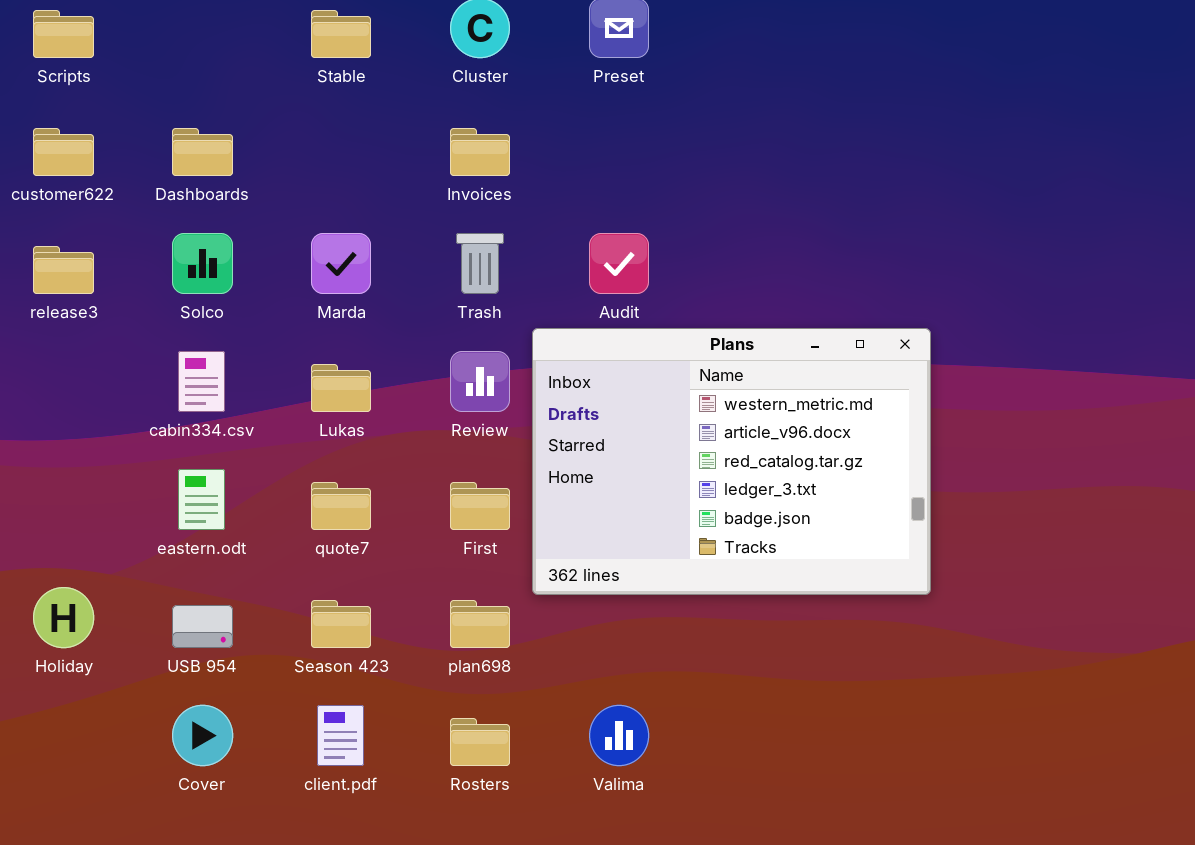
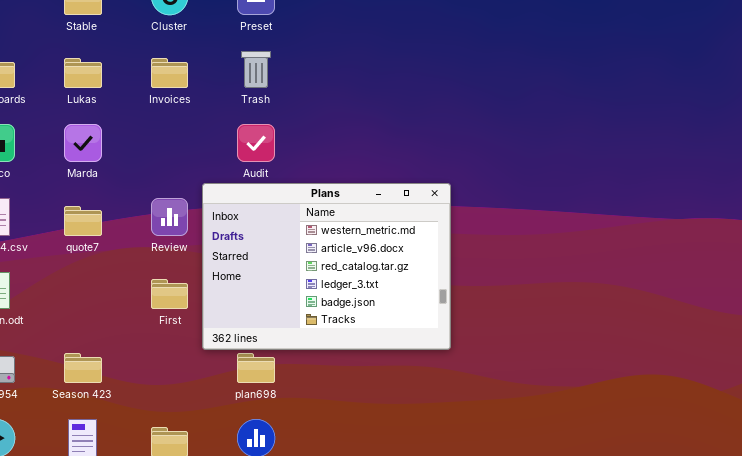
Trash: [456,233,504,294] -> [241,51,271,88], moved
Lukas: [311,364,371,412] -> [64,58,102,88], moved
quote7: [311,482,371,530] -> [64,206,102,236], moved
plan698: [450,600,510,648] -> [237,353,275,383], moved

